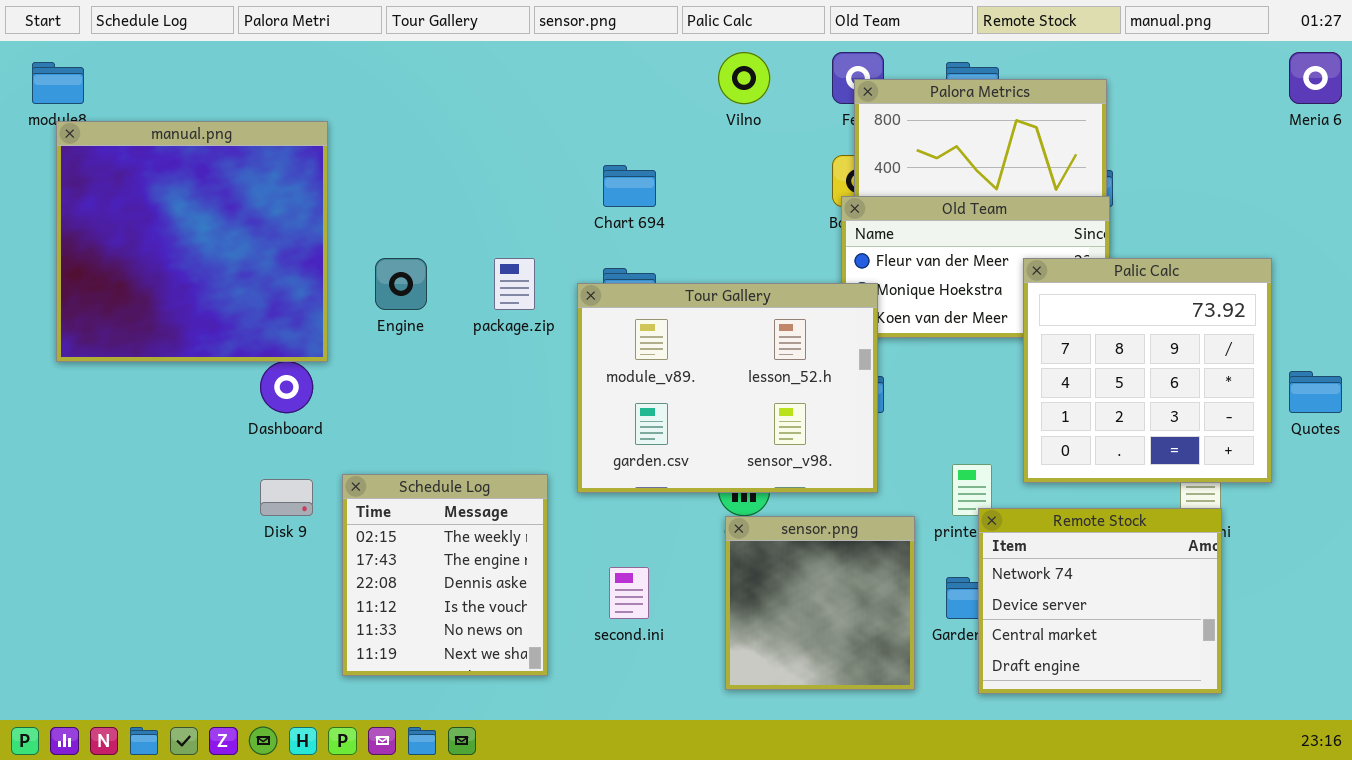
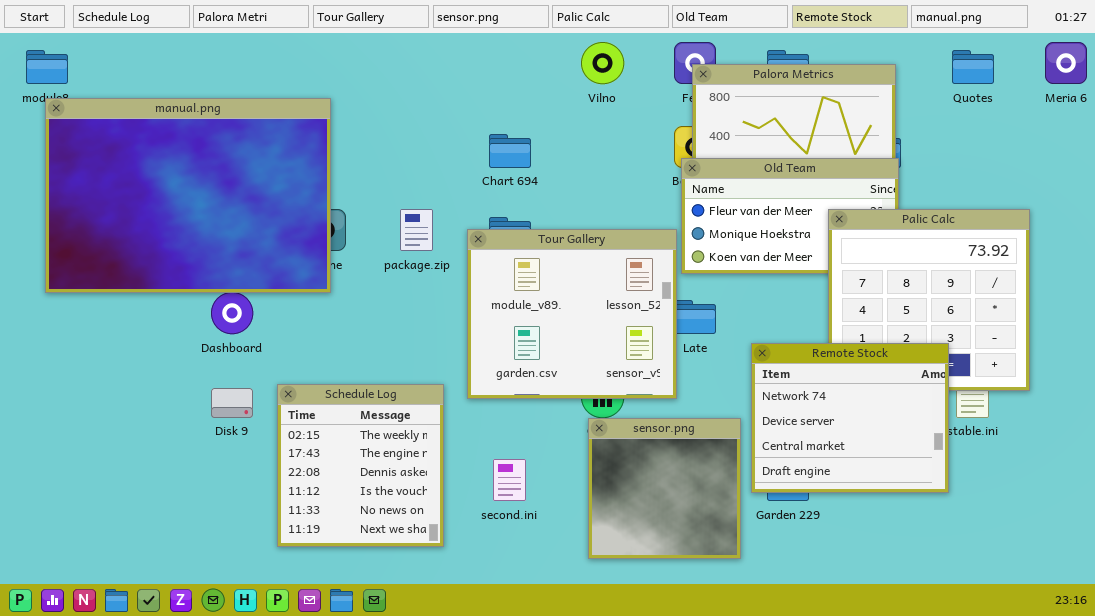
manual.png: [56,121,328,362] -> [45,98,331,293], resized
Tour Gallery: [577,283,878,493] -> [467,229,677,399], resized
Quotes: [1289,371,1342,413] -> [952,50,994,84], moved
Remote Stock: [978,508,1222,694] -> [751,343,949,493], moved

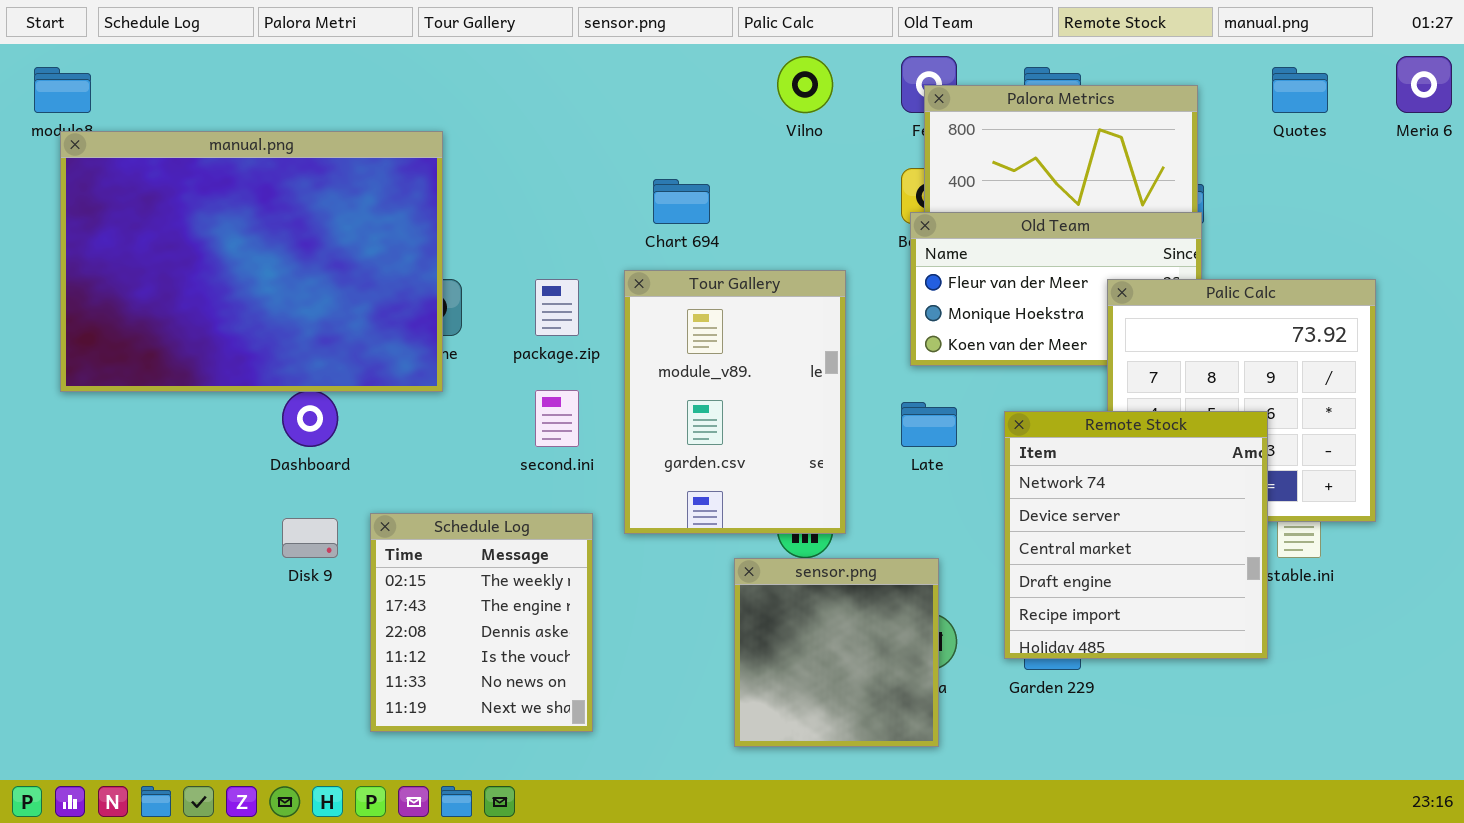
Tour Gallery: [467,229,677,399] -> [624,270,846,534], resized
Remote Stock: [751,343,949,493] -> [1004,411,1268,659], resized
sensor.png: [588,418,741,559] -> [734,558,939,747], moved
second.ini: [493,459,526,501] -> [535,390,579,447], moved

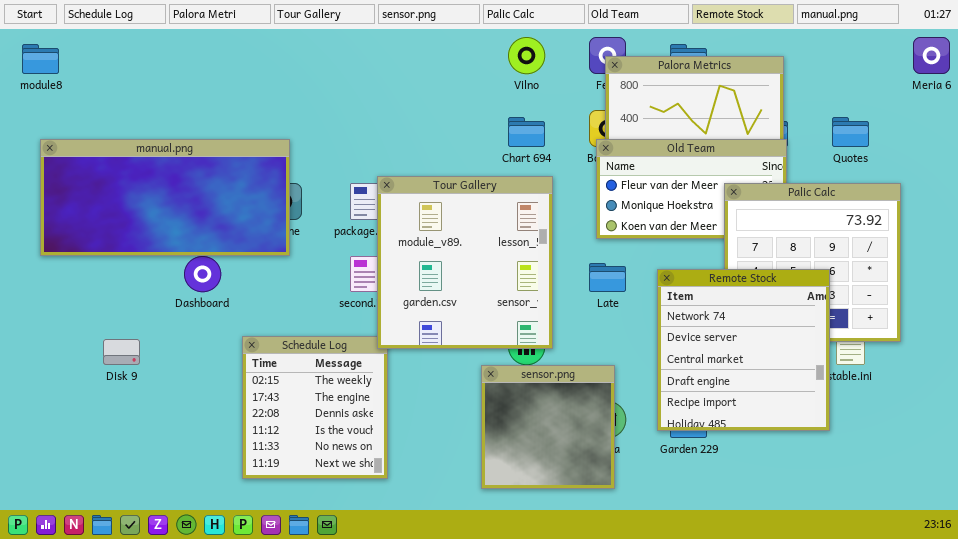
Quotes: [1272,67,1328,113] -> [832,117,869,147], moved
manual.png: [60,131,443,392] -> [40,139,290,256], resized
Chart 694: [653,179,710,224] -> [508,117,545,147], moved
Tour Gallery: [624,270,846,534] -> [377,176,553,349], resized
Disk 9: [282,518,338,558] -> [103,339,140,365], moved

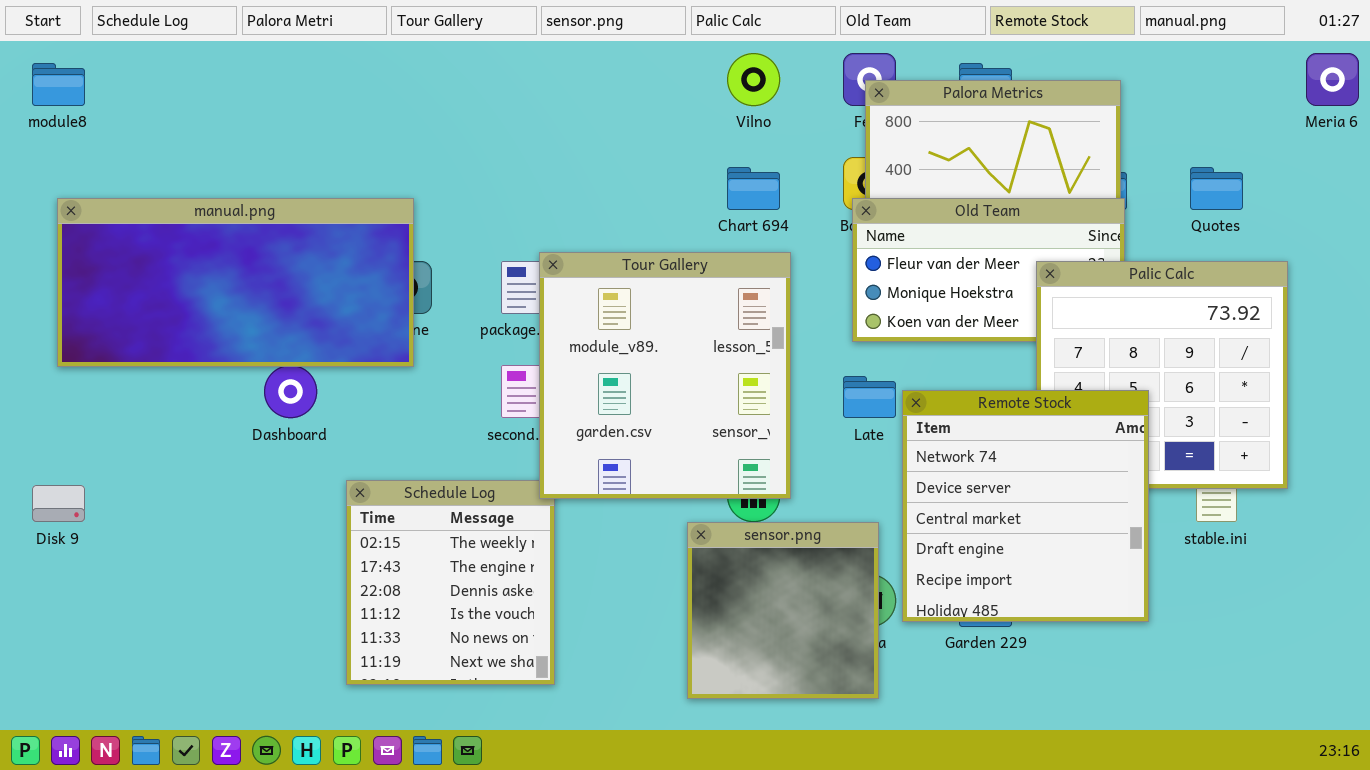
Remote Stock: [657,269,830,431] -> [902,390,1149,622], moved
Disk 9: [103,339,140,365] -> [32,485,85,522], moved

